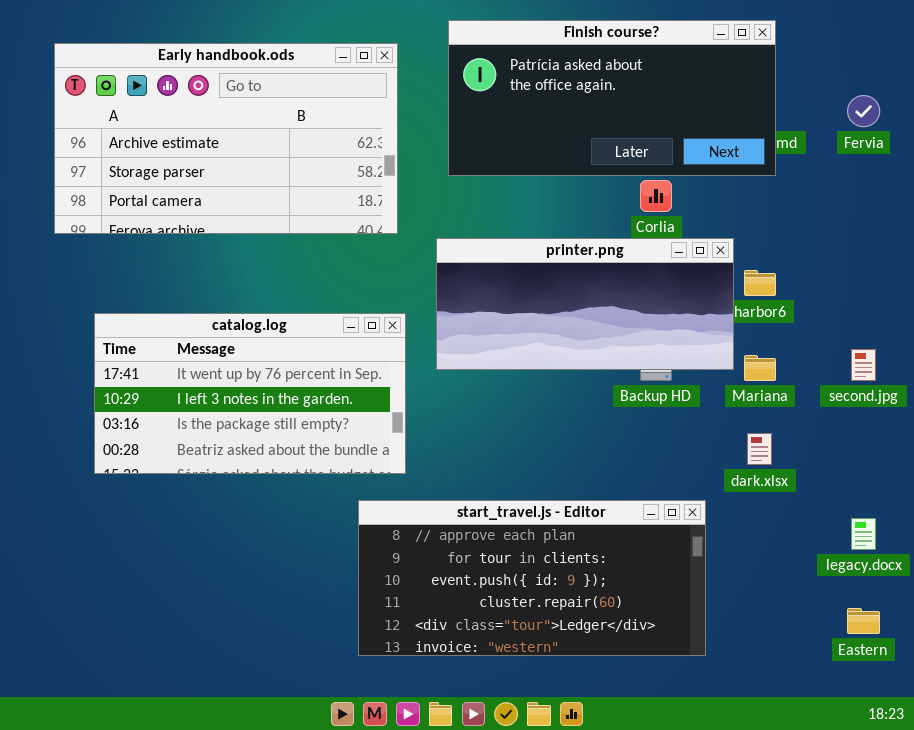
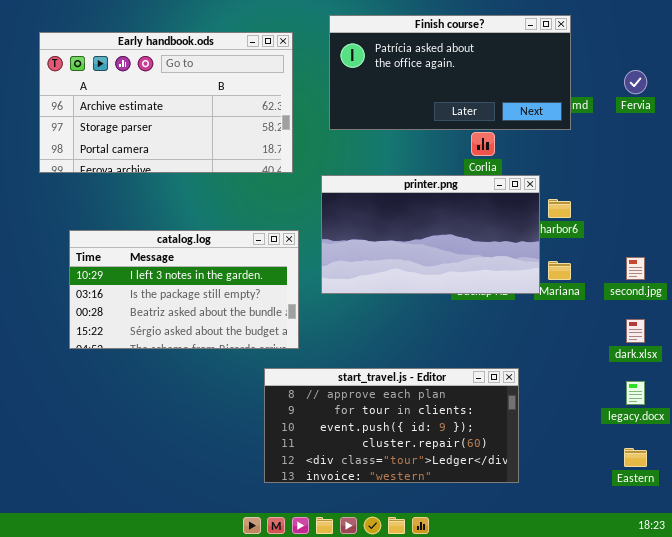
printer.png: [436,238,734,370] -> [321,175,540,294], resized
catalog.log: [94,313,406,474] -> [69,230,299,349], scrolled down 1 row
dark.xlsx: [747,433,772,465] -> [626,319,645,343], moved

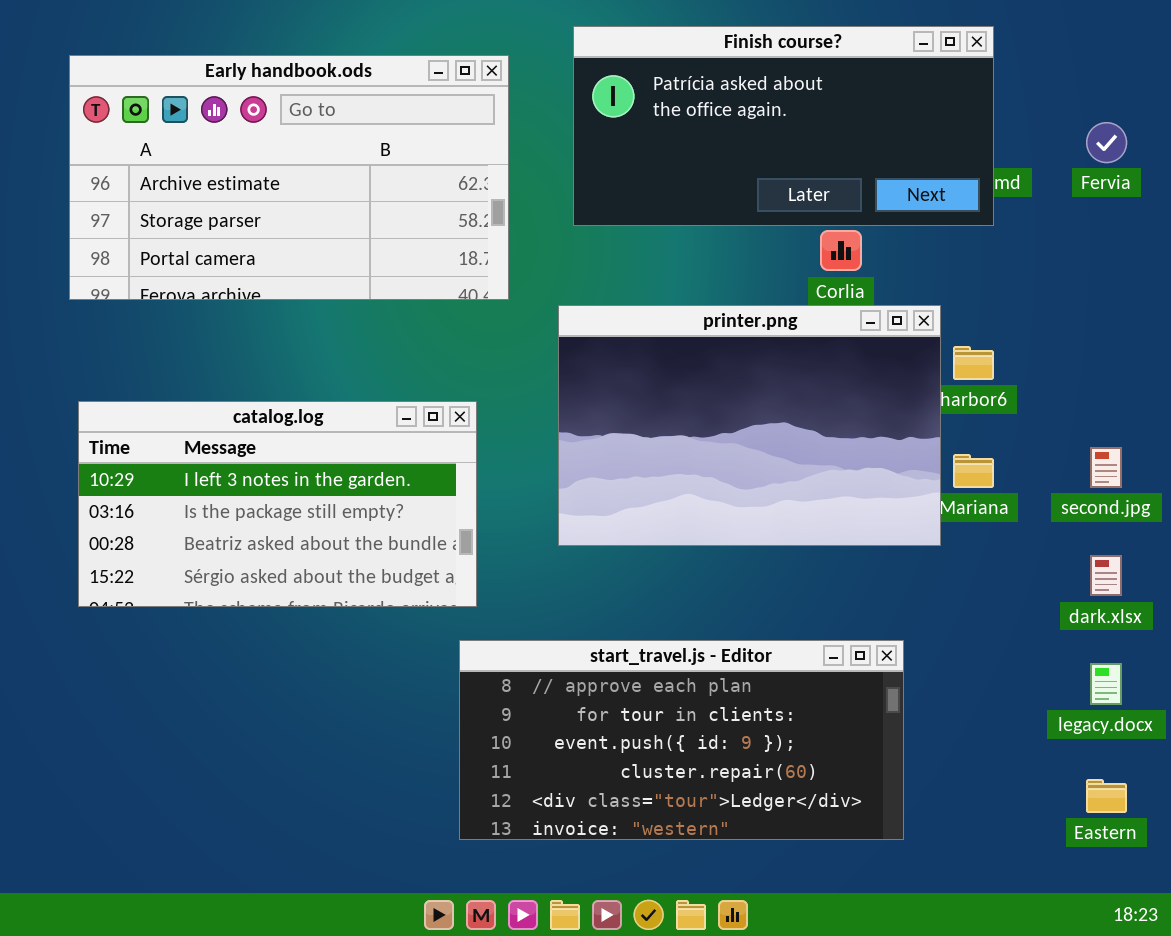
printer.png: [321,175,540,294] -> [558,305,941,546], resized
catalog.log: [69,230,299,349] -> [78,401,477,607], moved

